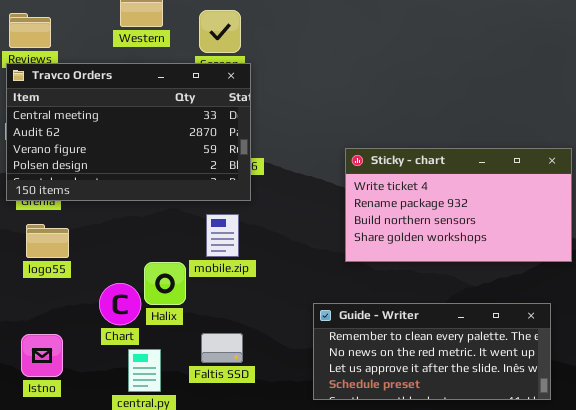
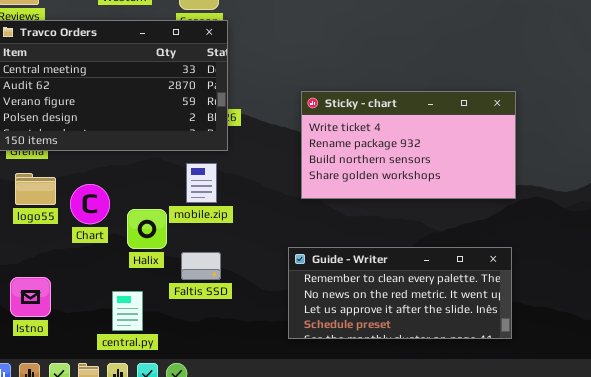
Sticky - chart: [345,148,572,262] -> [301,91,516,199], moved
Chart: [99,283,141,325] -> [70,184,110,224], moved
Faltis SSD: [201,333,243,363] -> [181,252,221,280], moved

